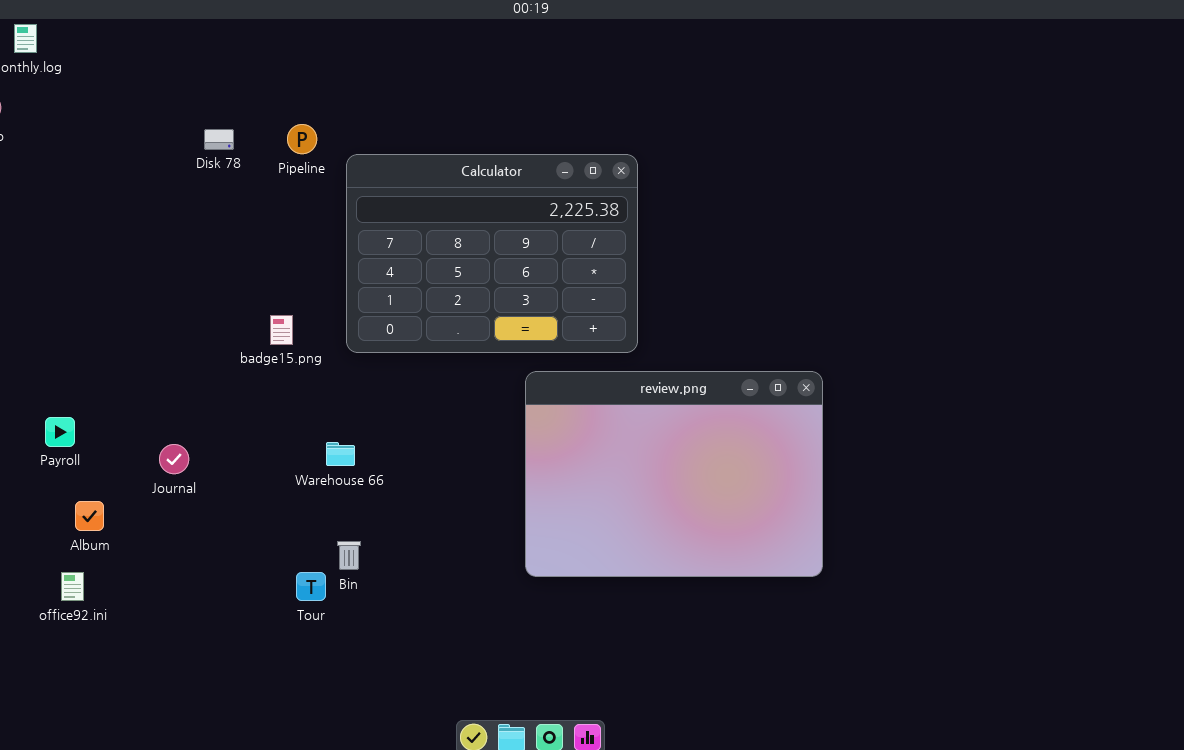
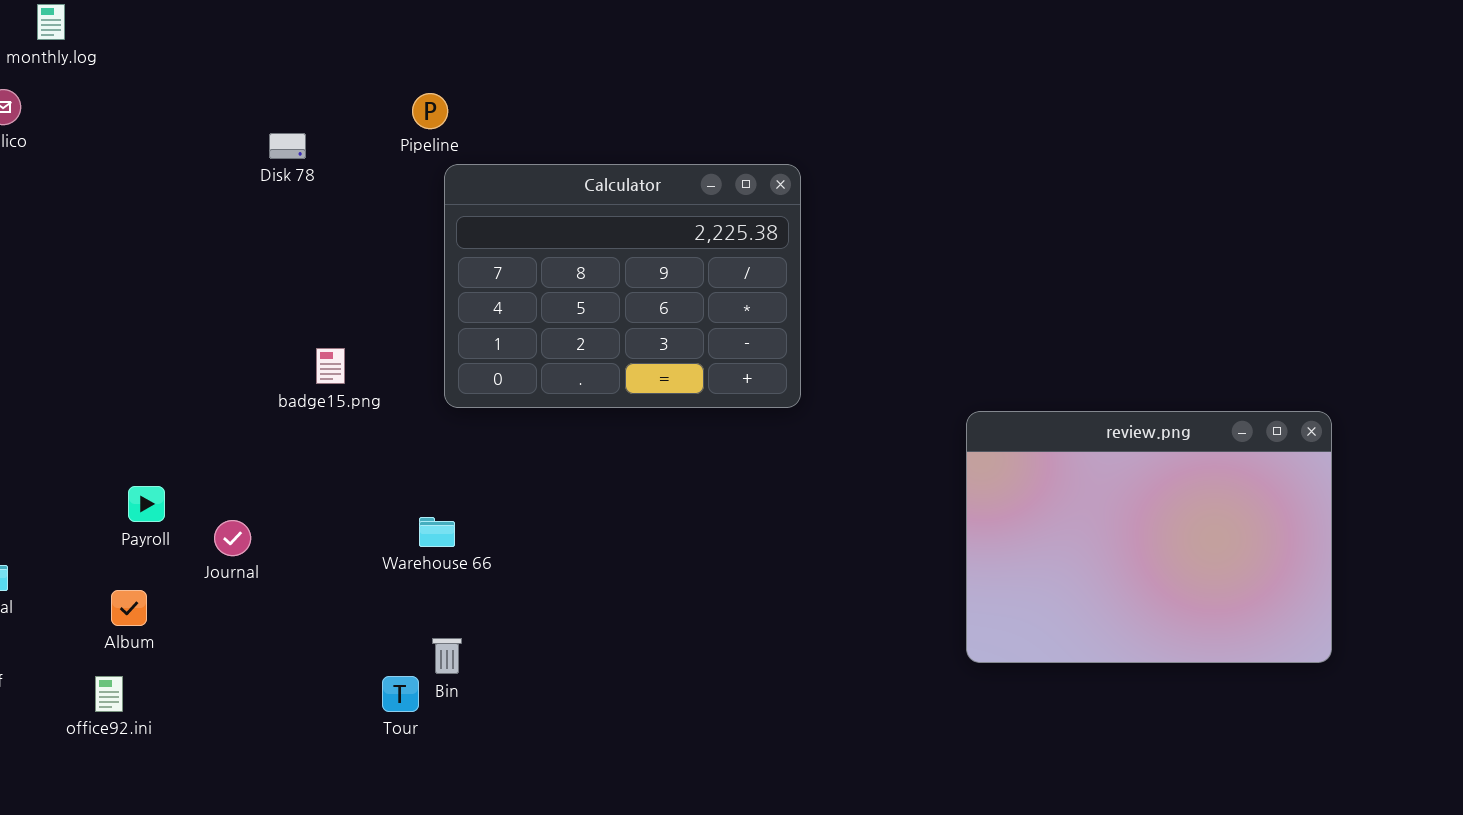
Pipeline: [287,124,317,154] -> [412,93,448,129], moved
badge15.png: [270,315,293,345] -> [316,348,345,384], moved
review.png: [525,371,823,577] -> [966,411,1332,663], moved
Payroll: [45,417,75,447] -> [128,486,165,522], moved

